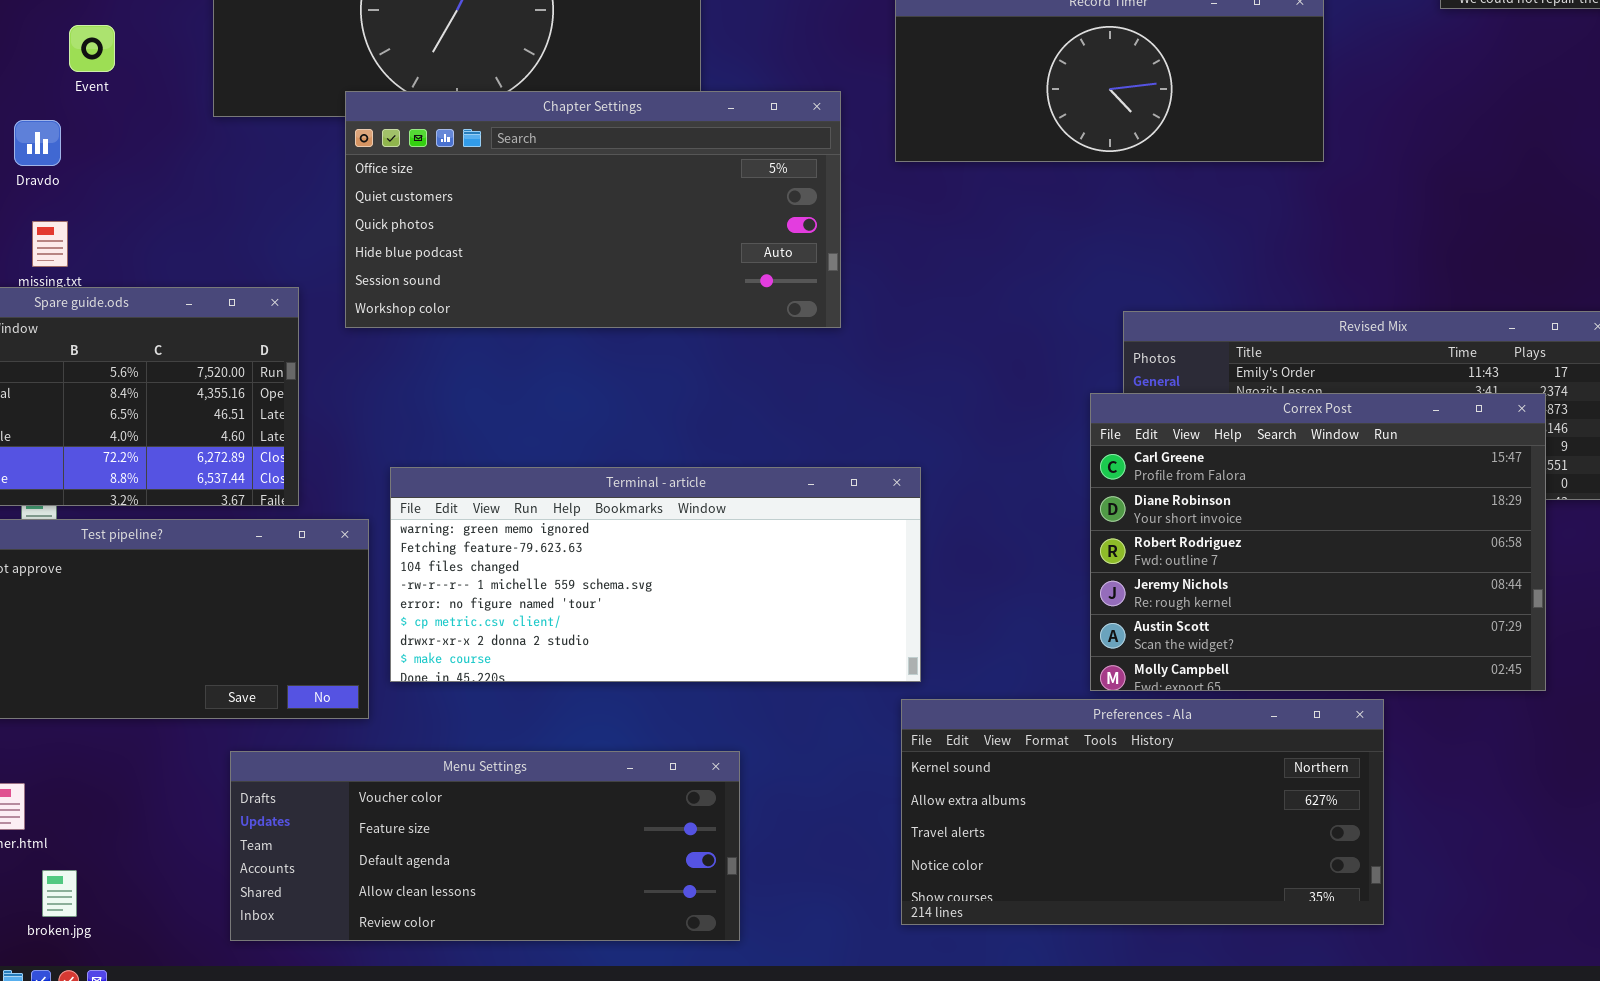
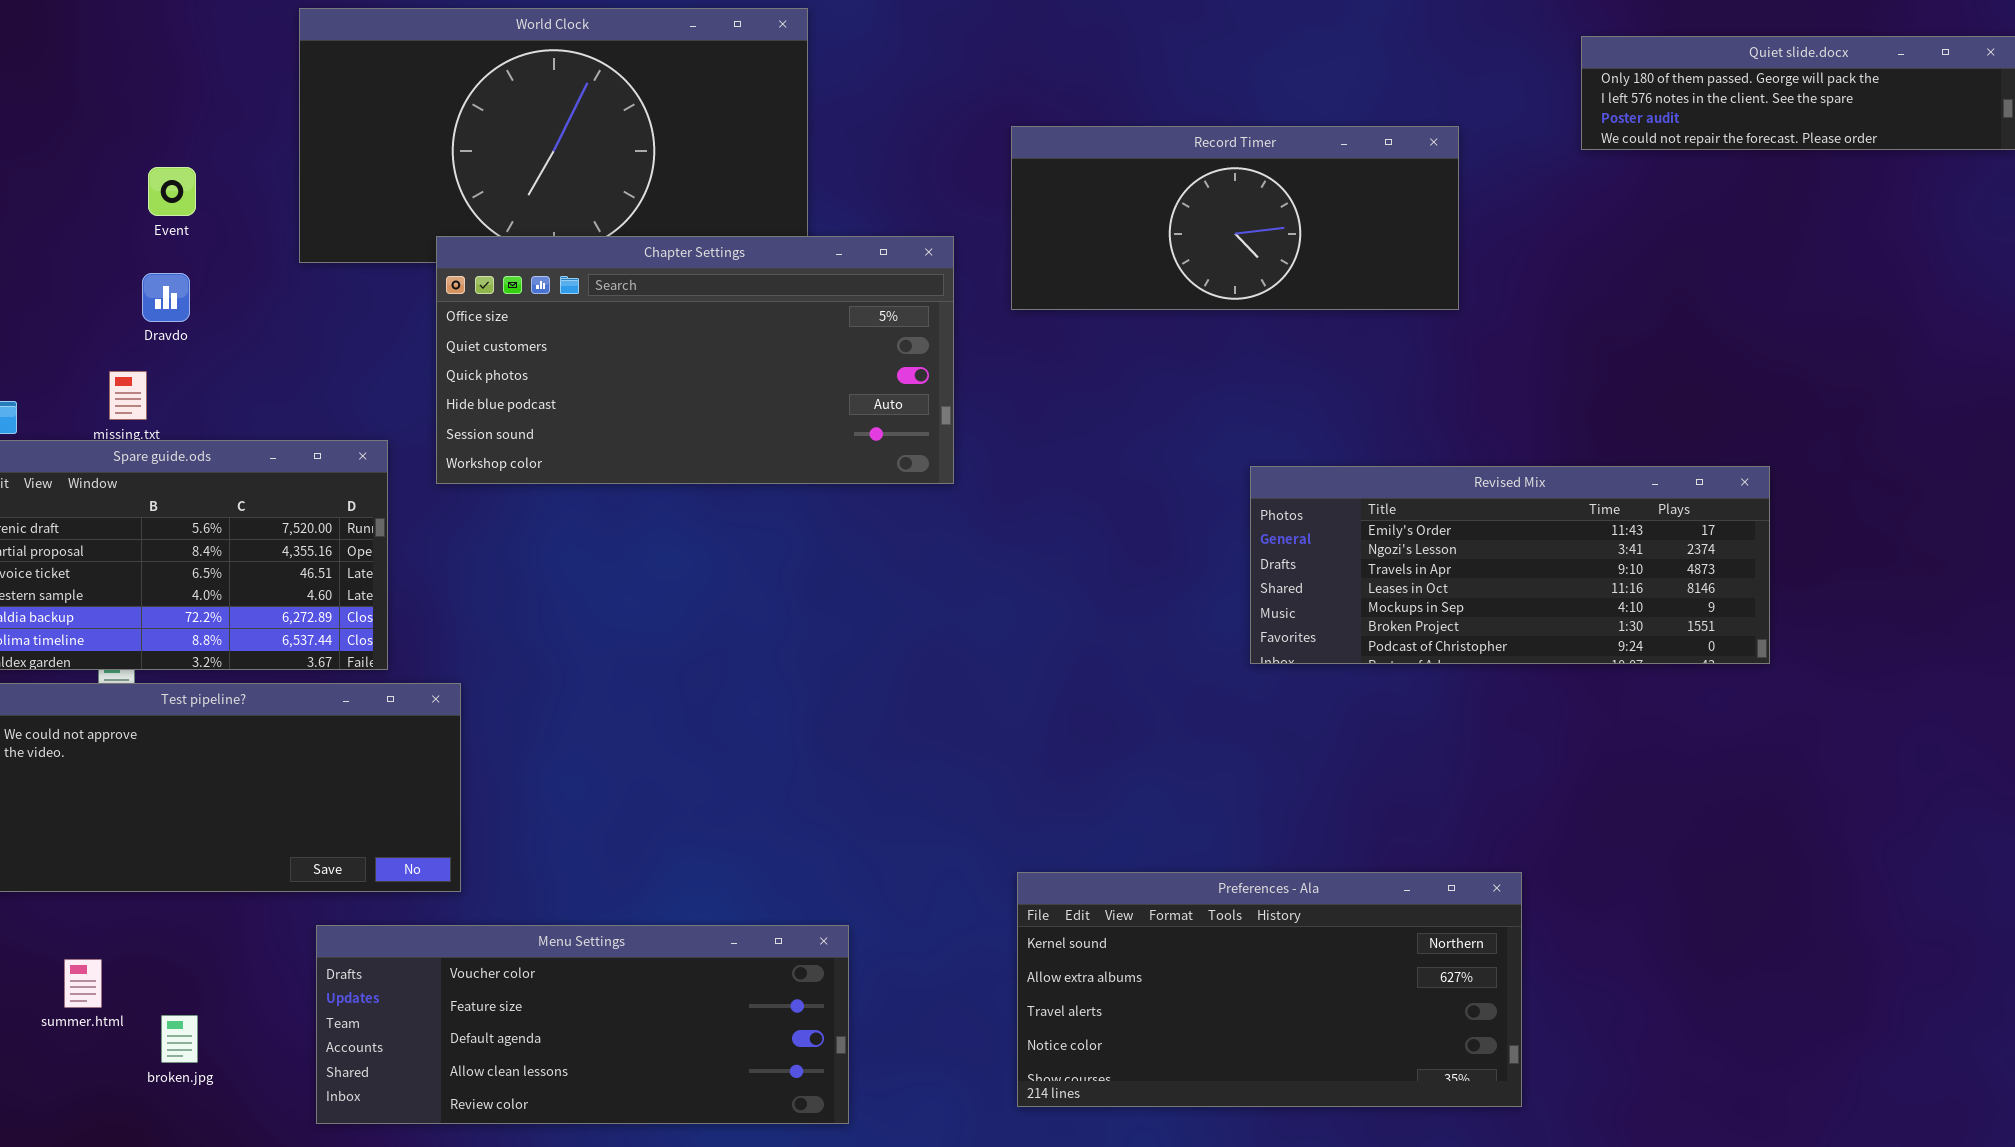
Dravdo: [14,120,61,166] -> [142,273,190,322], moved
Correx Post: [1090,393,1546,691] -> none, closed
Terminal - article: [390,467,921,682] -> none, closed
broken.jpg: [42,870,77,917] -> [161,1015,198,1063], moved

